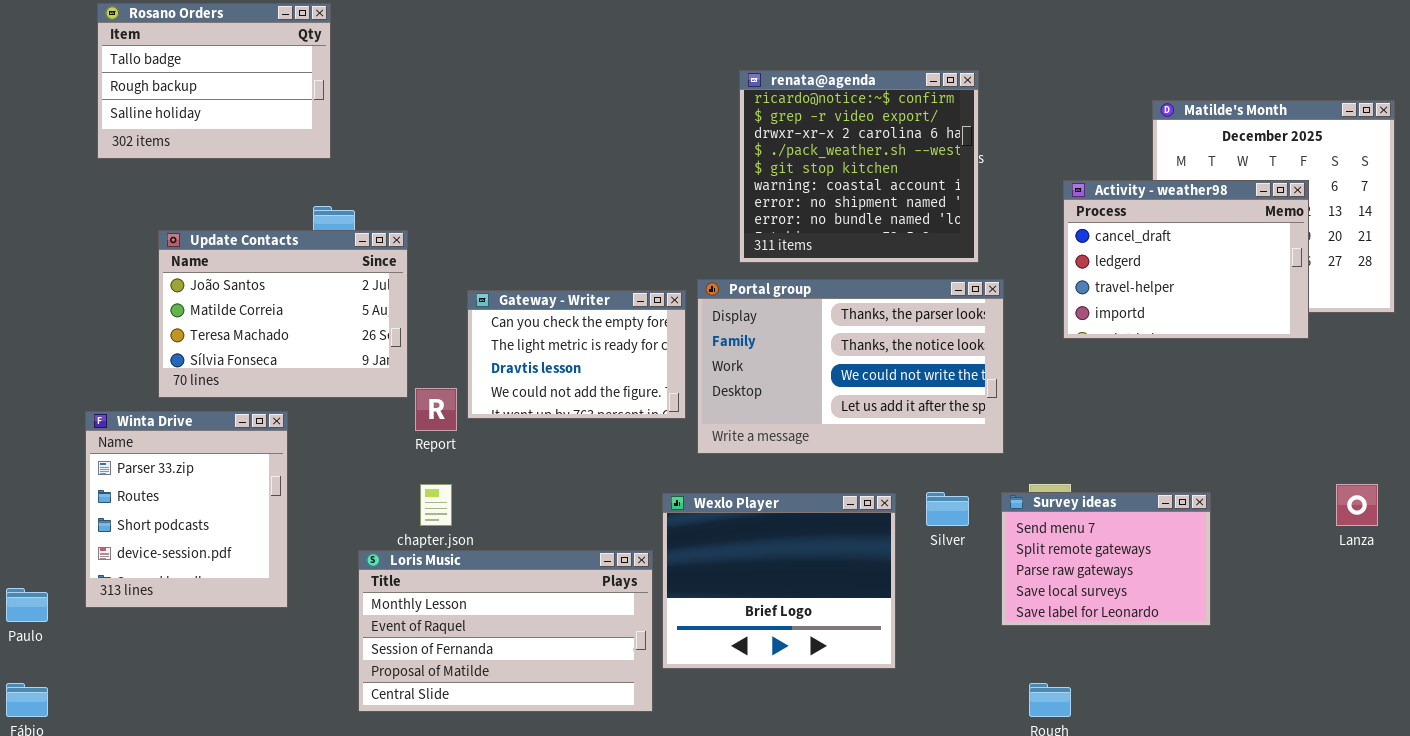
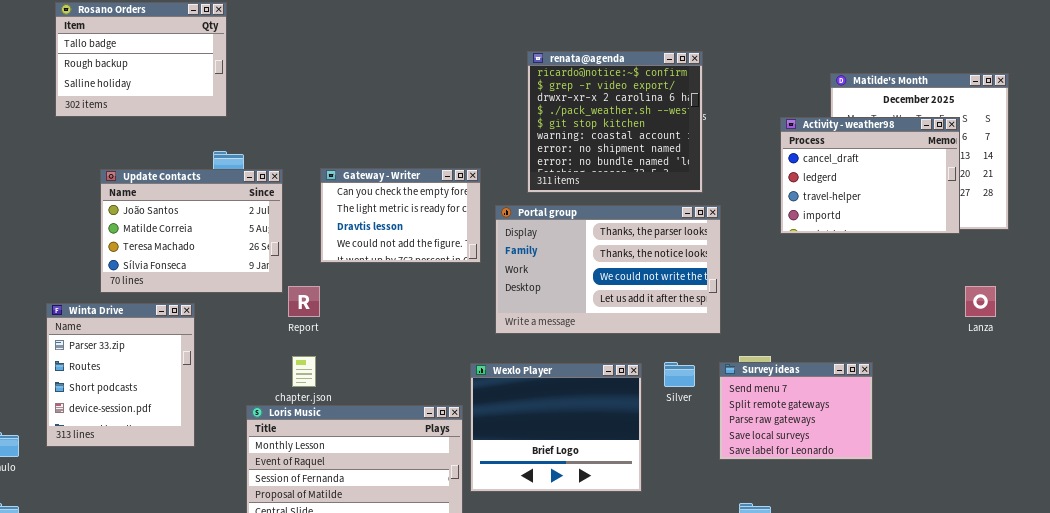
Activity - weather98: [1063,180,1309,339] -> [780,117,960,234], moved
Gateway - Writer: [467,290,686,419] -> [320,168,481,263], moved
Lanza: [1336,484,1378,526] -> [965,286,996,317], moved

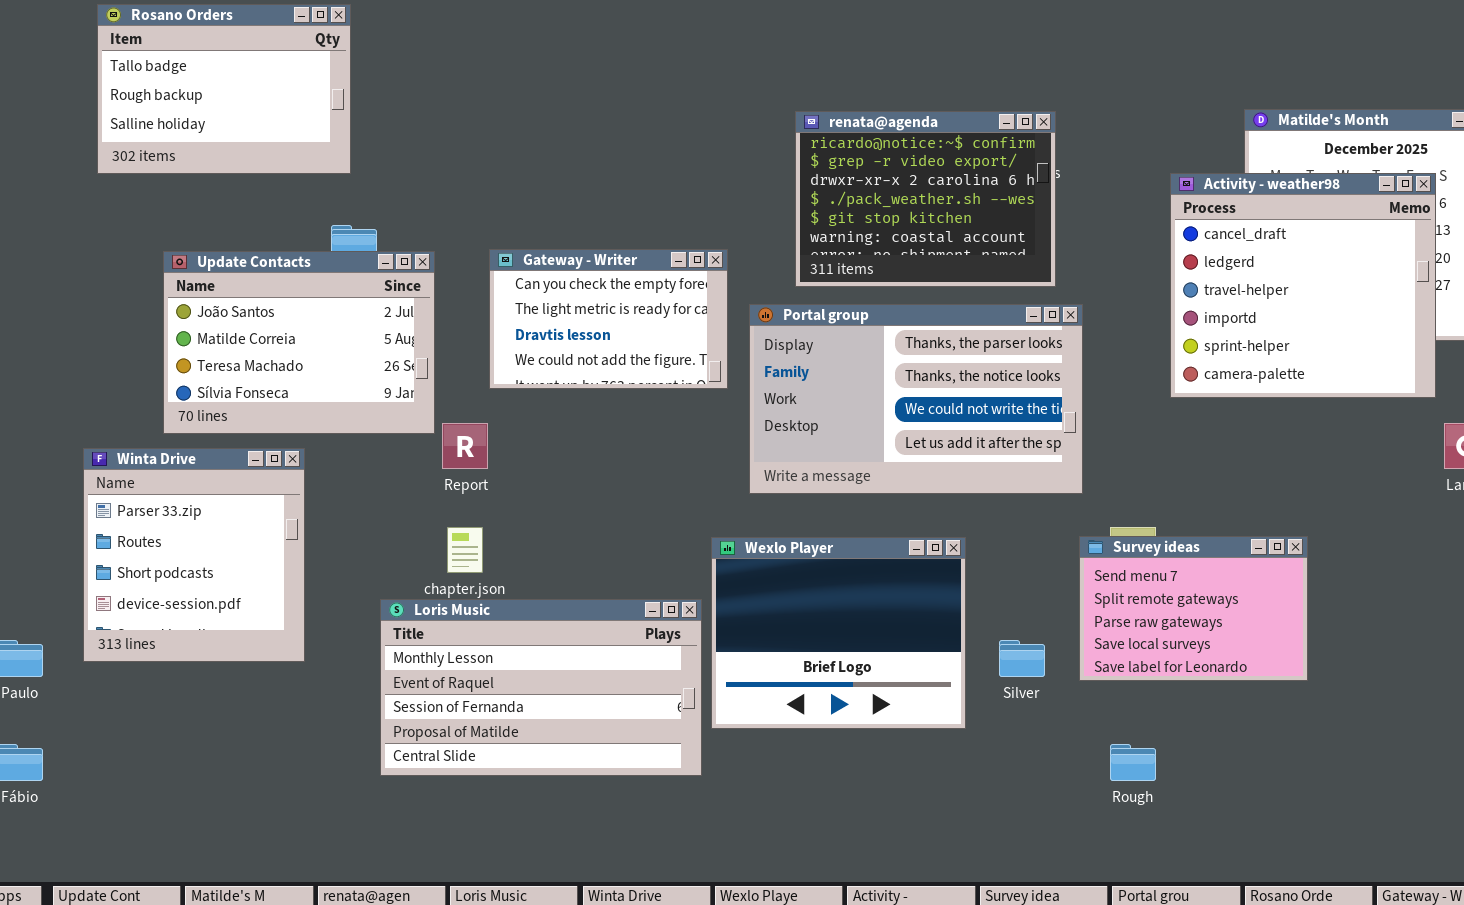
renata@agenda: [527,51,703,193] -> [795,111,1056,287], resized
Activity - weather98: [780,117,960,234] -> [1170,173,1436,398], resized
Silver: [664,362,695,387] -> [999,640,1045,677], moved

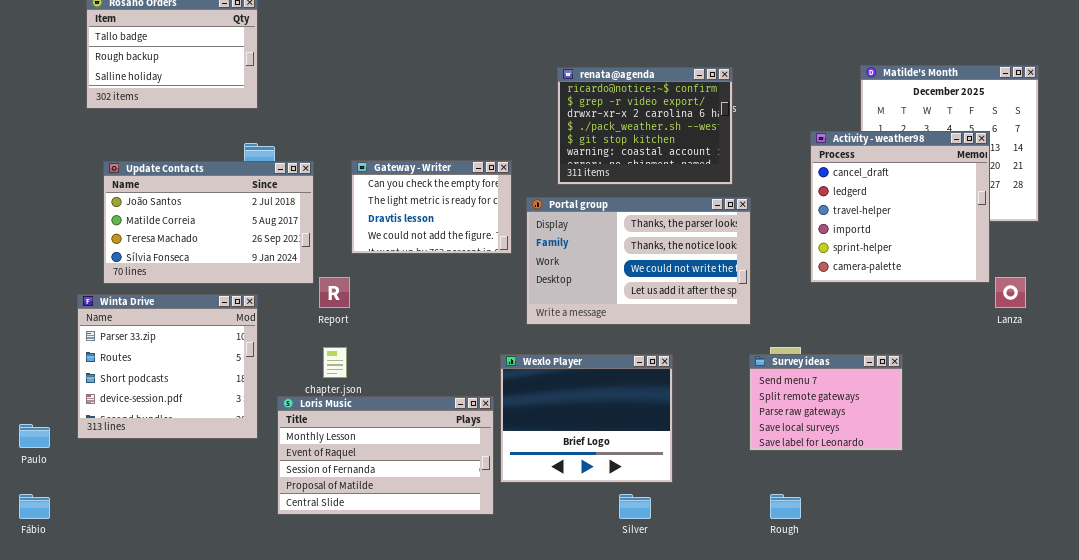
Activity - weather98: [1170,173,1436,398] -> [810,131,990,283], moved
Update Contacts: [163,251,435,434] -> [103,161,314,284], resized
Winta Drive: [83,448,305,662] -> [77,294,258,439], resized
Silver: [999,640,1045,677] -> [619,494,651,519], moved

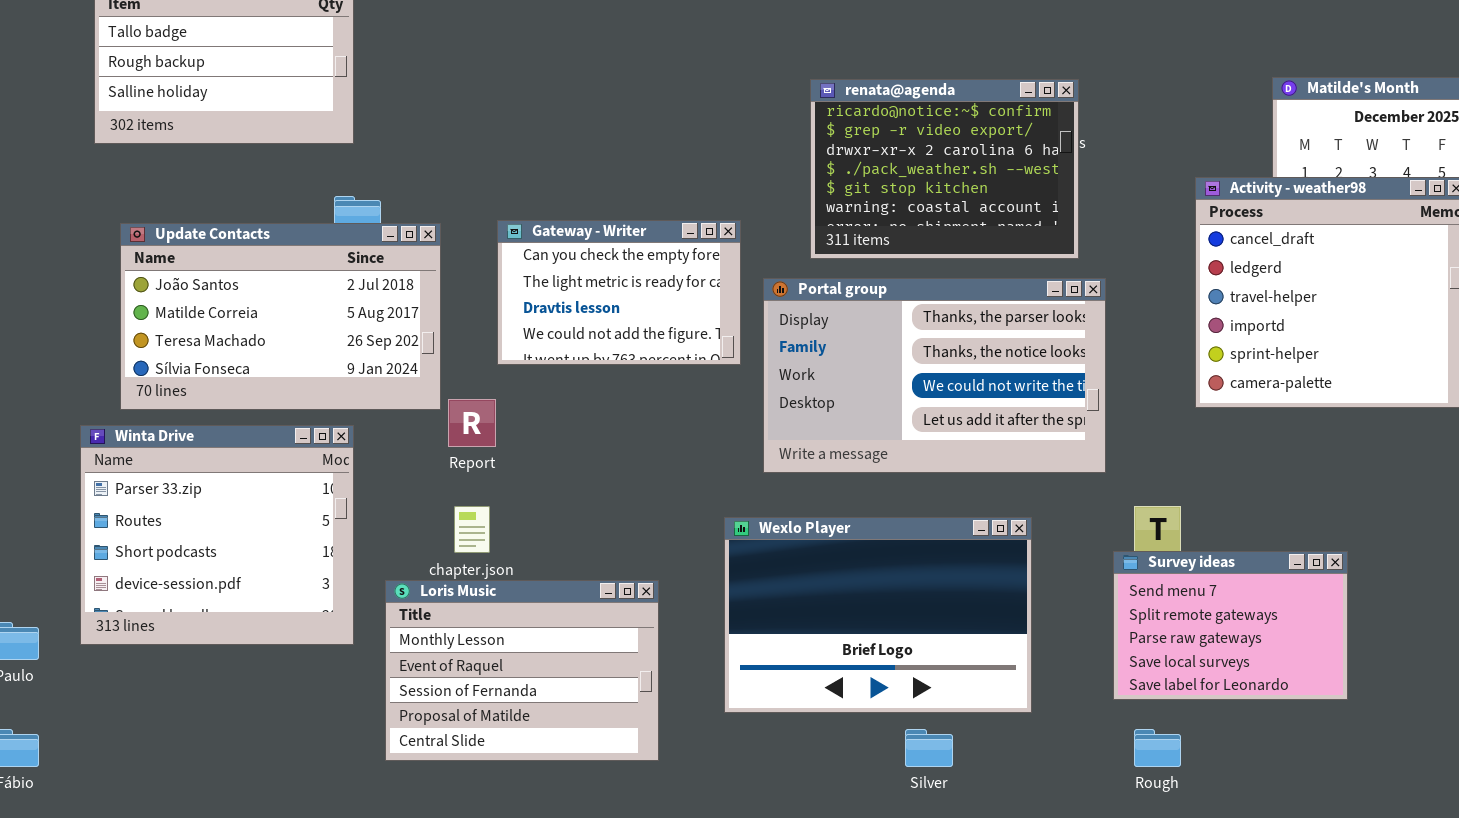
Survey ideas: [749,354,903,451] -> [1113,551,1348,700], moved
Wexlo Player: [500,354,673,483] -> [724,517,1032,713], resized
Loris Music: [277,396,494,515] -> [385,580,659,761], resized

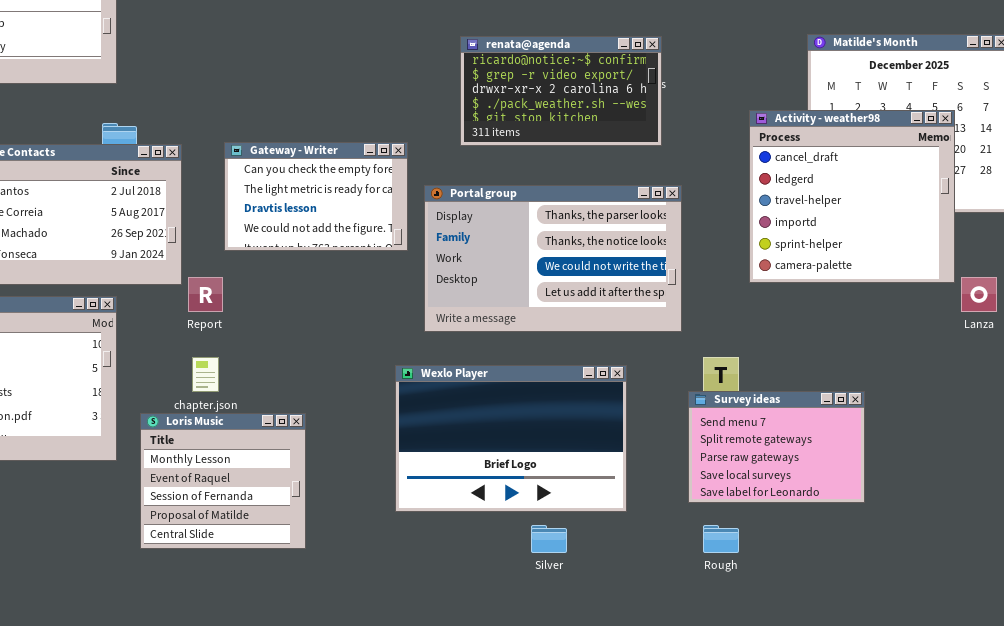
renata@agenda: [810,79,1079,259] -> [460,36,662,146], resized
Loris Music: [385,580,659,761] -> [140,413,306,549], resized

